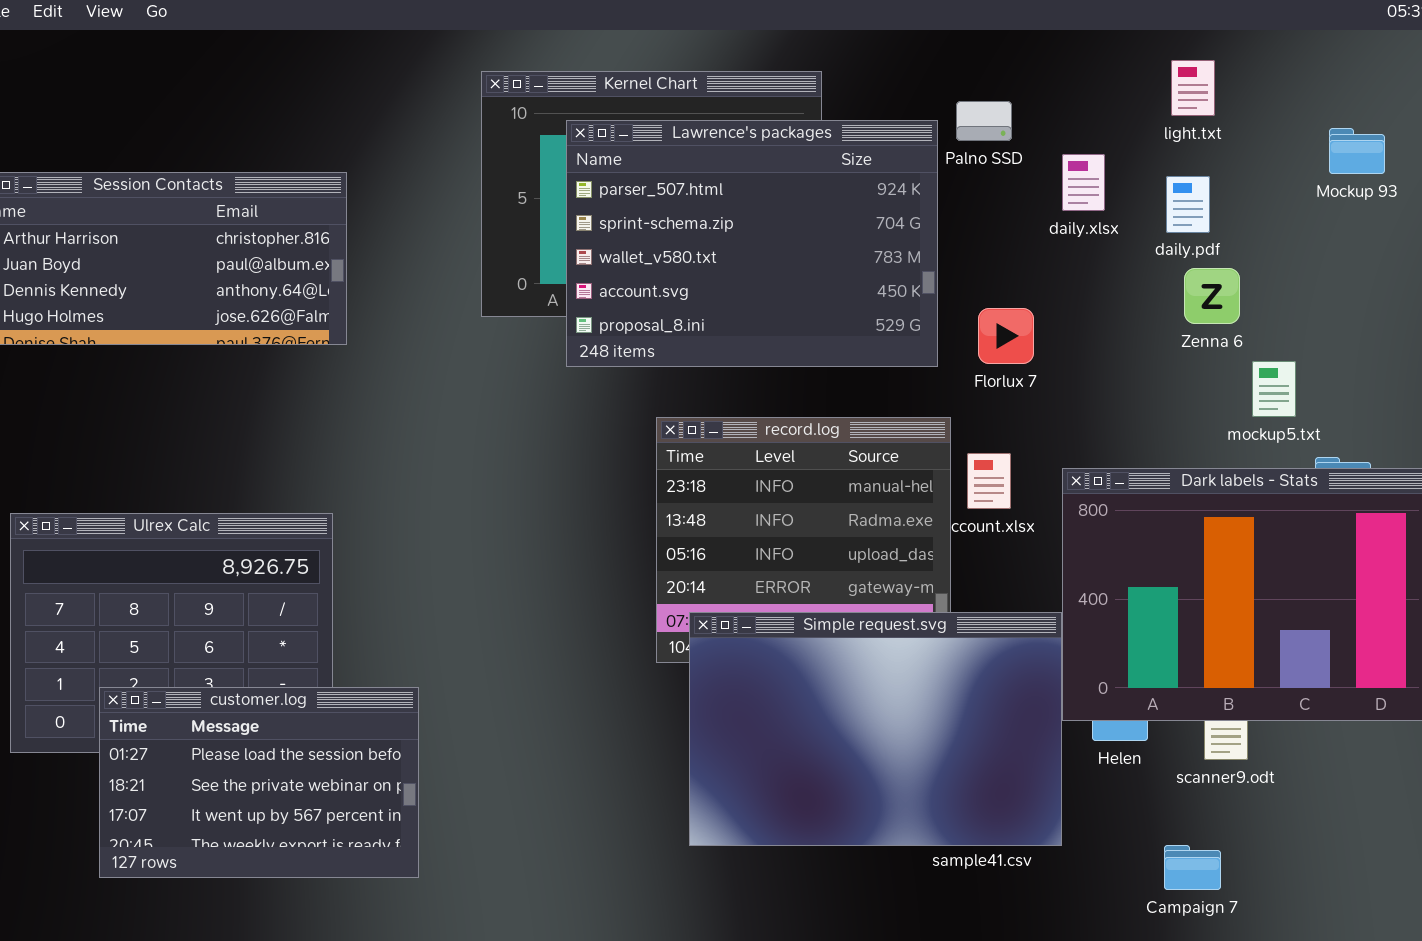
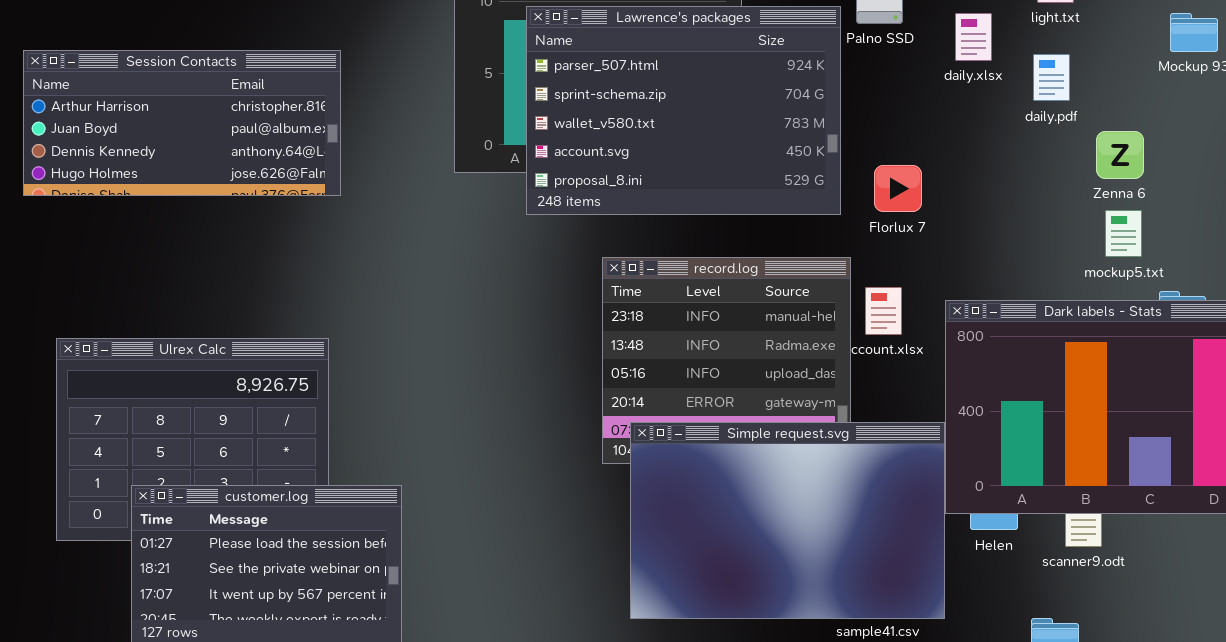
daily.xlsx: [1062,154,1105,211] -> [955,13,992,61], moved
Zenna 6: [1184,268,1240,324] -> [1096,131,1144,179], moved

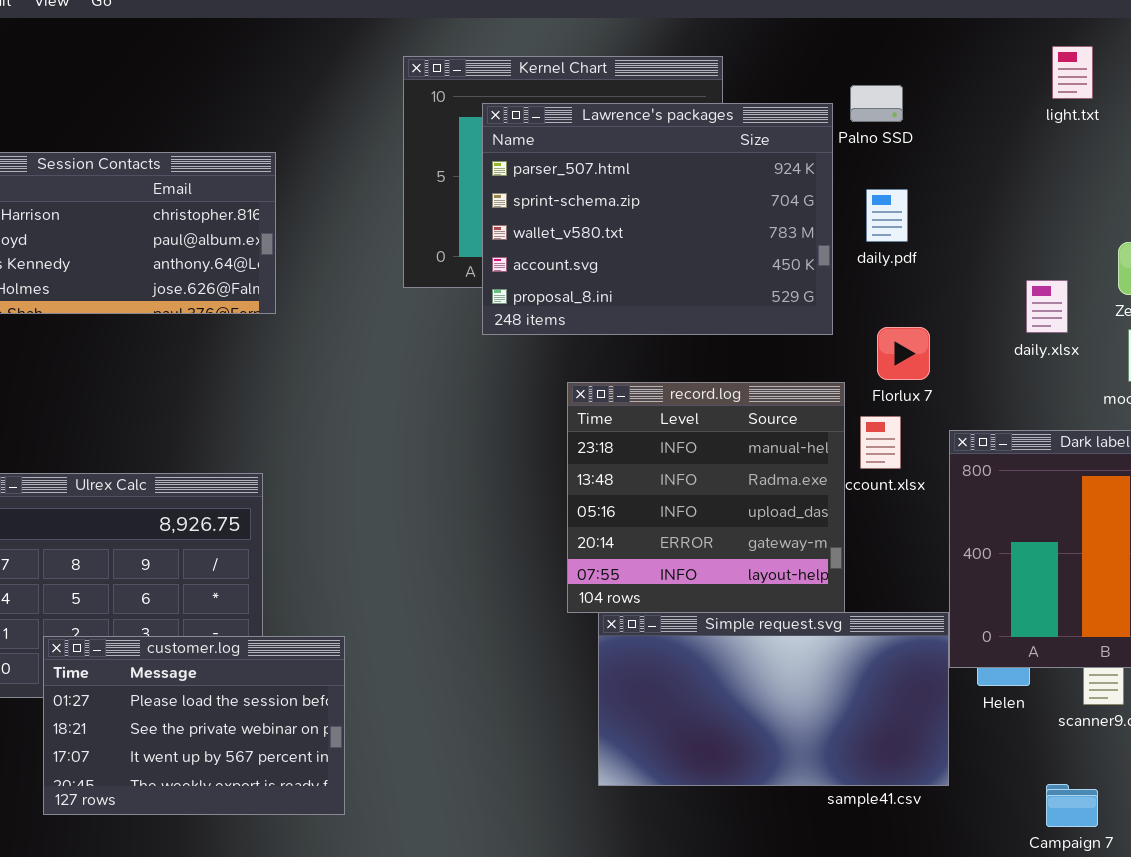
daily.xlsx: [955,13,992,61] -> [1026,280,1068,333], moved
daily.pdf: [1033,54,1070,101] -> [866,189,908,242], moved
Florlux 7: [874,165,922,212] -> [877,327,930,380], moved
Simple request.svg: [630,422,945,619] -> [598,612,949,786], resized

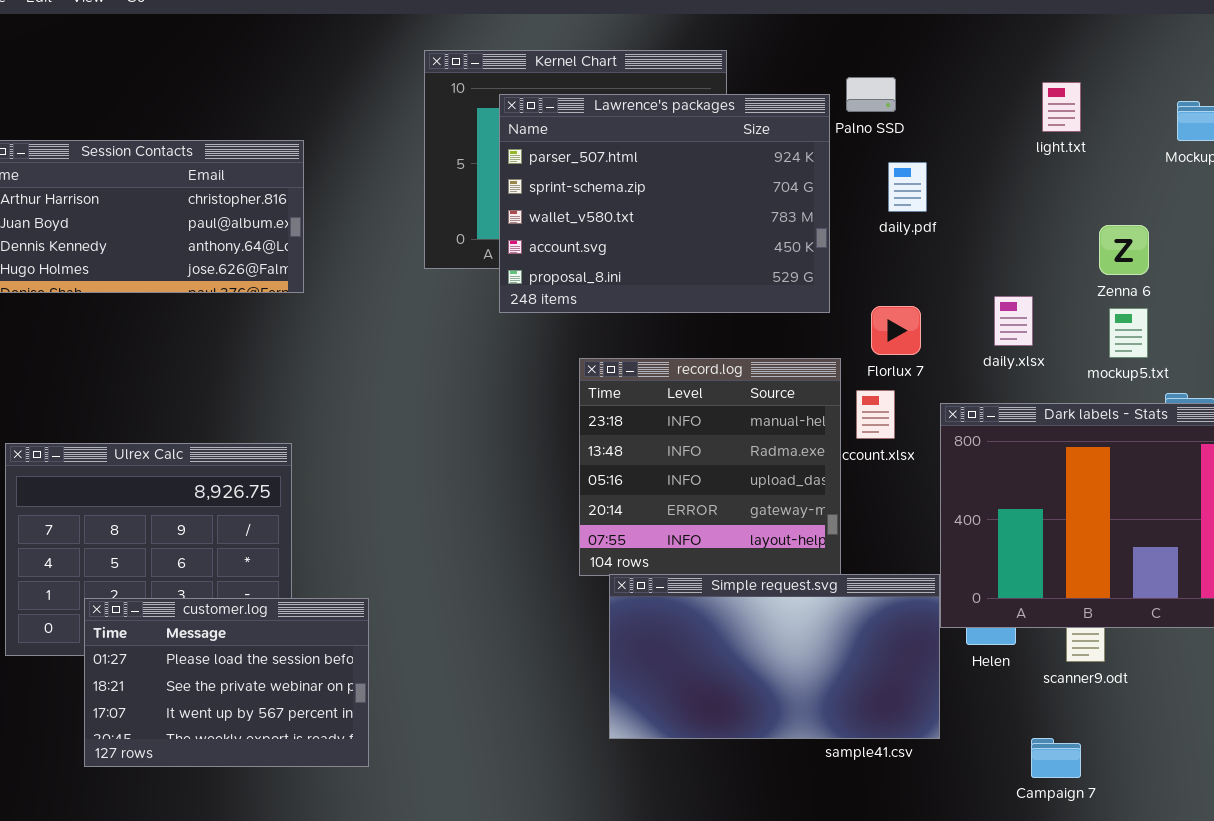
light.txt: [1052,46,1093,99] -> [1042,82,1081,132], moved
daily.pdf: [866,189,908,242] -> [888,162,927,212], moved
daily.xlsx: [1026,280,1068,333] -> [994,296,1033,346], moved

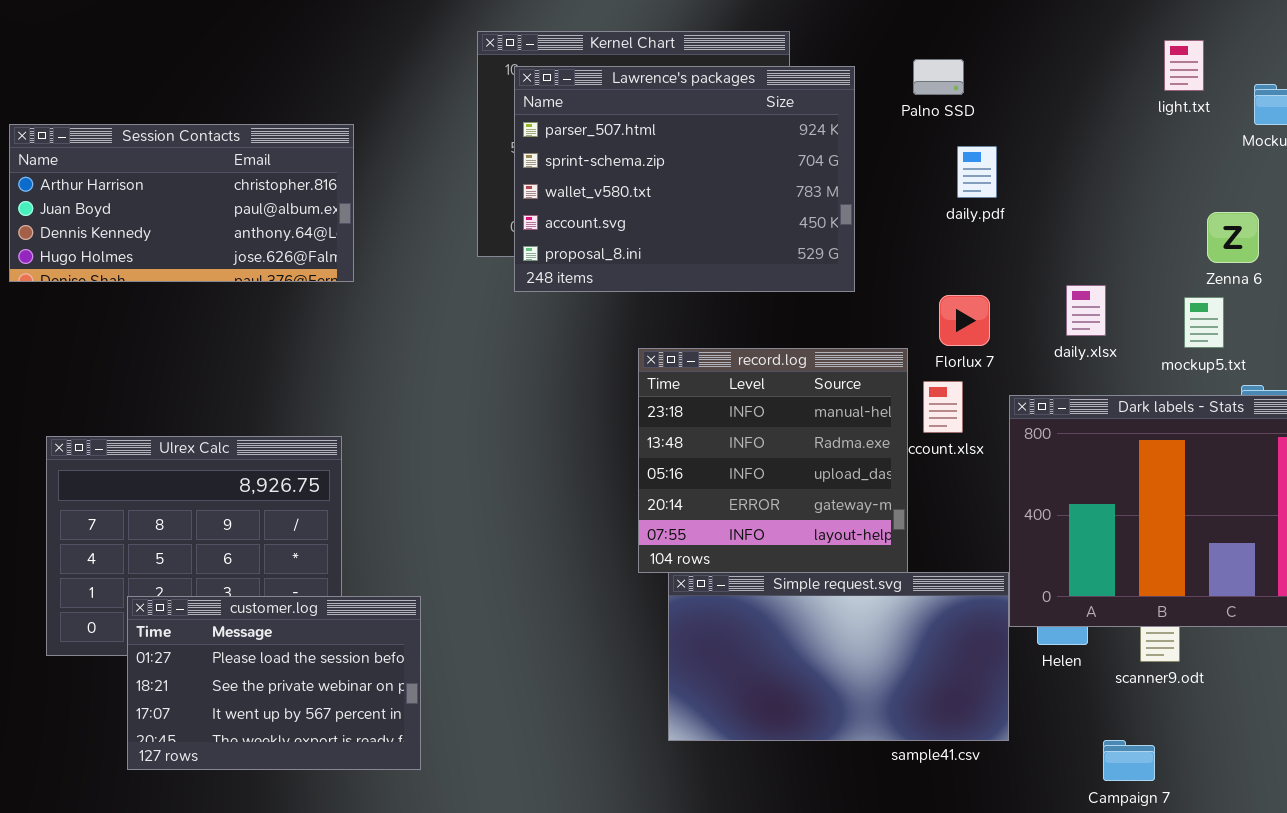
light.txt: [1042,82,1081,132] -> [1164,40,1204,91], moved
Lawrence's packages: [499,94,830,313] -> [514,66,855,292], moved
Zenna 6: [1099,225,1149,275] -> [1207,212,1259,263], moved

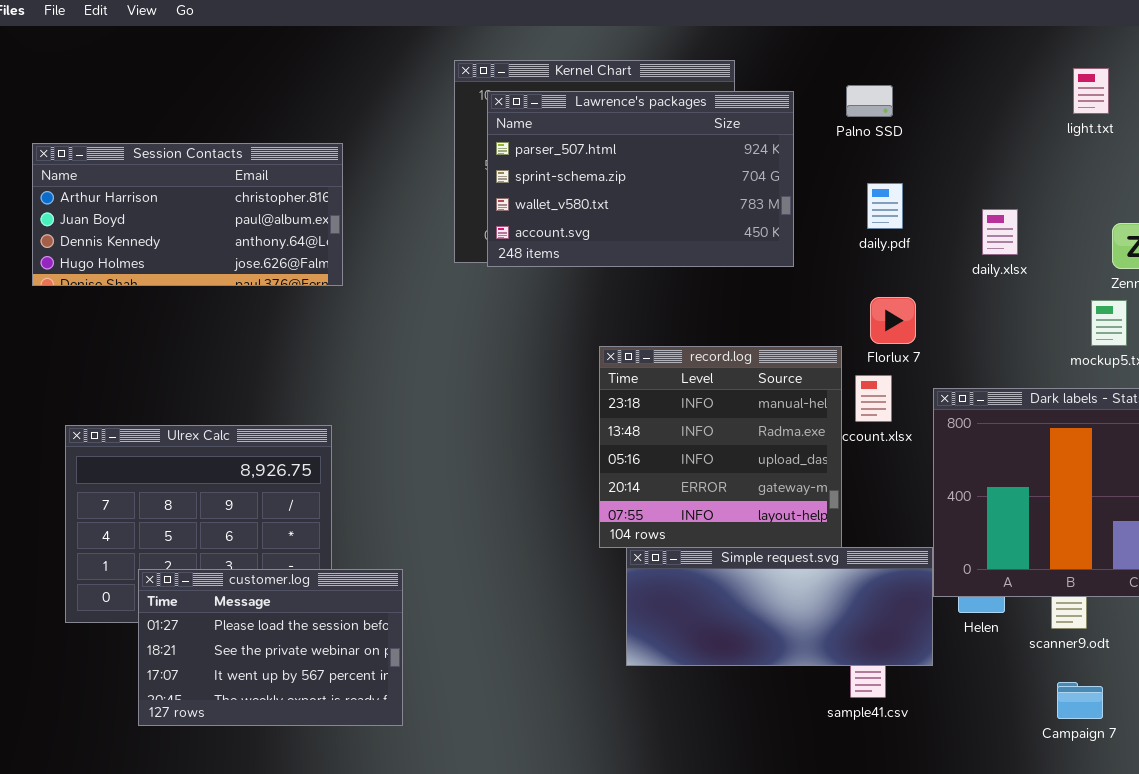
Lawrence's packages: [514,66,855,292] -> [487,91,794,267], resized
daily.pdf: [957,146,997,198] -> [867,183,903,229], moved
daily.xlsx: [1066,285,1106,336] -> [982,209,1018,255], moved
Simple request.svg: [668,572,1009,741] -> [626,547,933,666], resized
Campaign 7: [1103,740,1155,781] -> [1057,682,1103,719], moved

